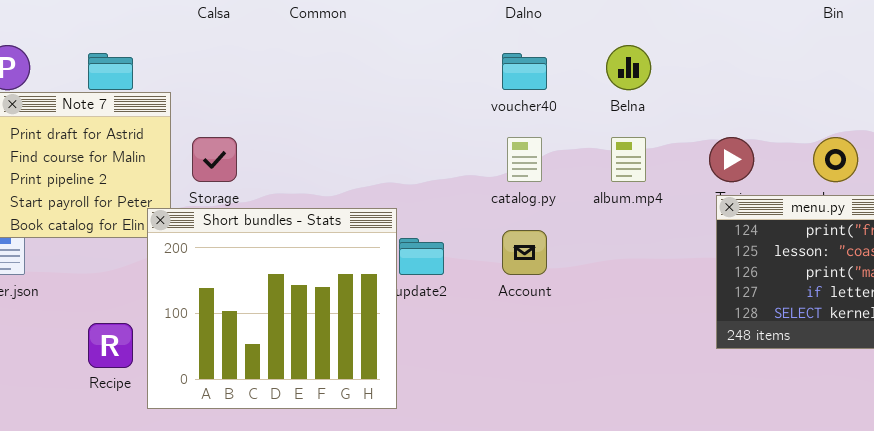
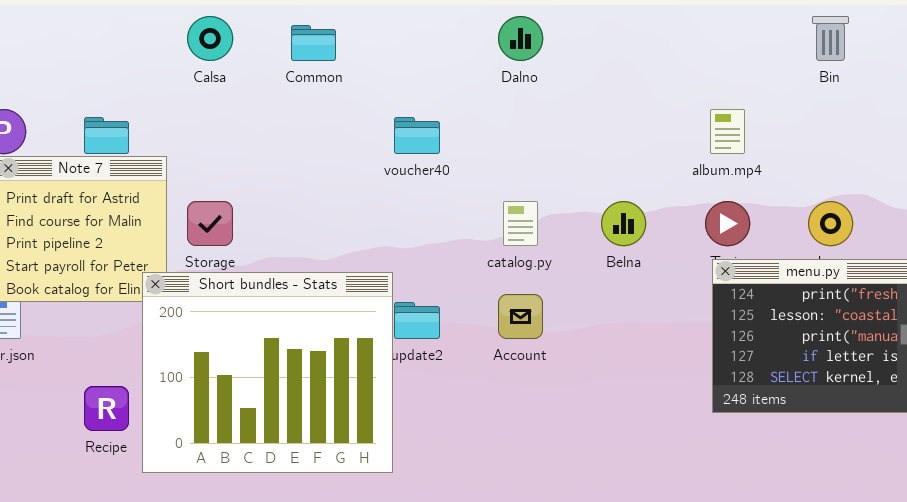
Belna: [606,45,651,90] -> [601,201,646,246], moved
voucher40: [502,53,547,90] -> [394,117,440,154], moved
album.mp4: [611,137,646,182] -> [710,109,745,154], moved

